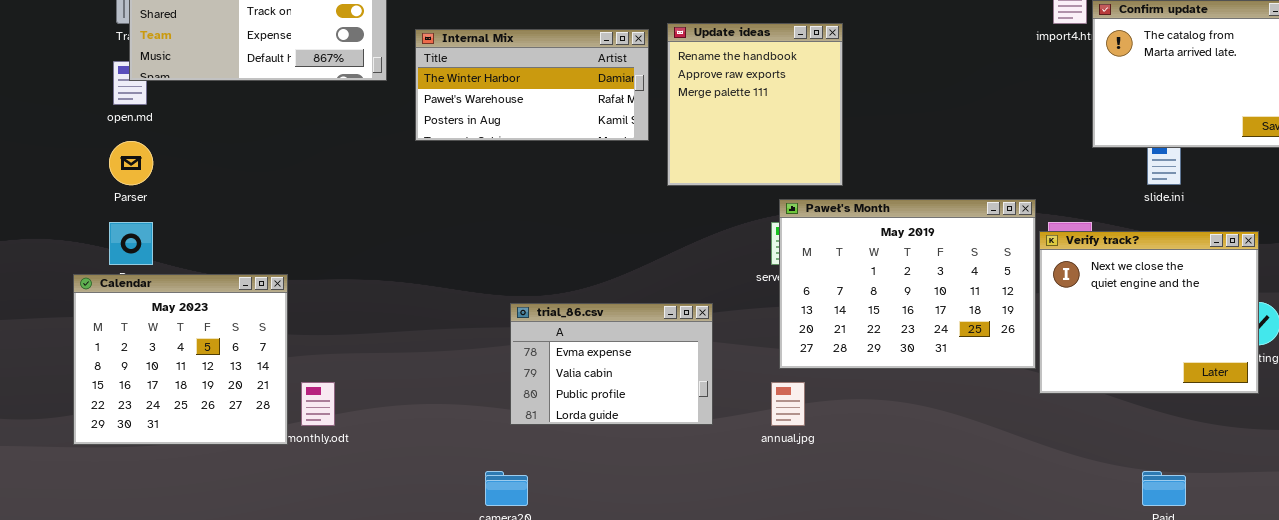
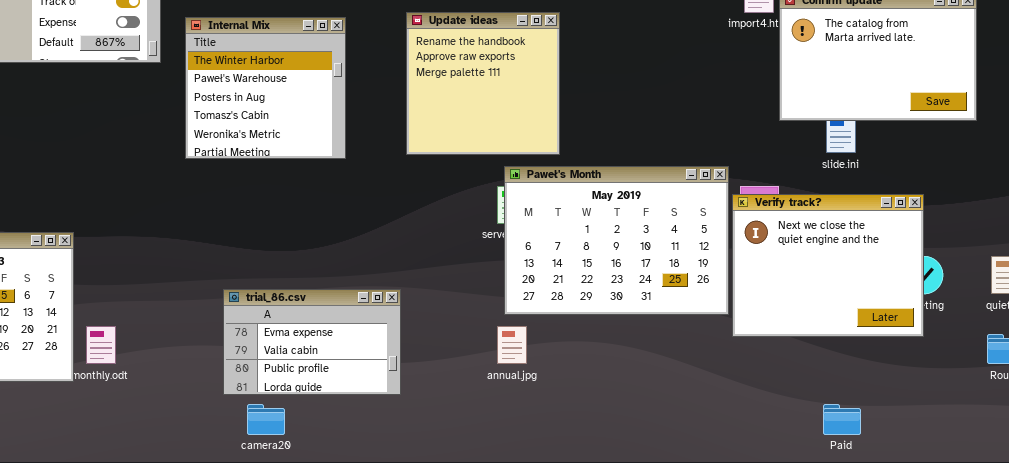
Internal Mix: [415,29,649,141] -> [185,17,346,159], resized
trial_86.csv: [510,303,713,425] -> [223,289,401,395], moved

